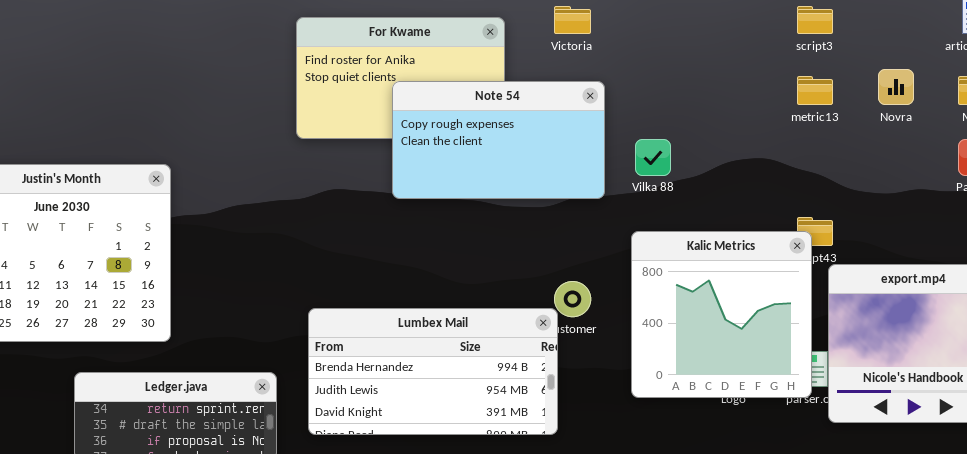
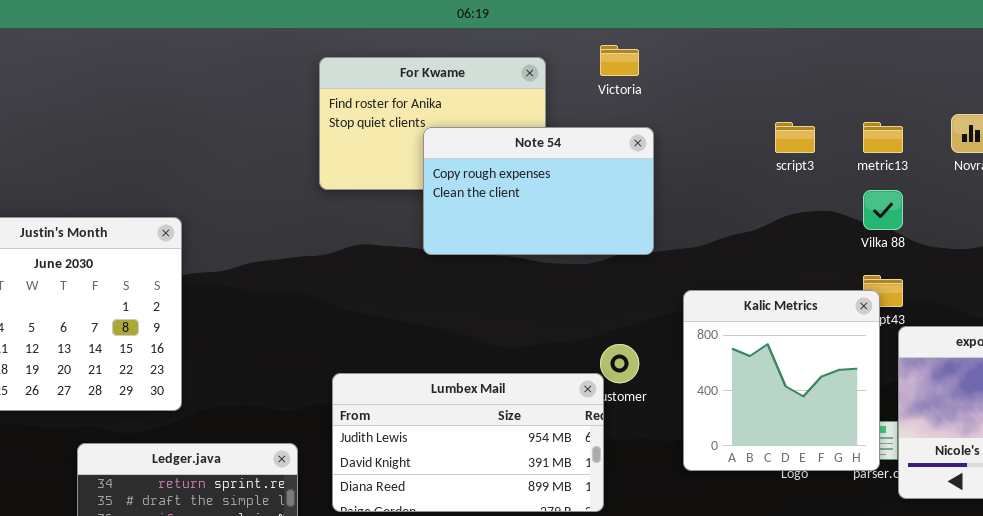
script3: [797,6,833,34] -> [775,122,815,153], moved
Vilka 88: [635,139,671,176] -> [863,190,903,230], moved
Lumbex Mail: [308,308,558,435] -> [332,373,604,512], scrolled down 1 row

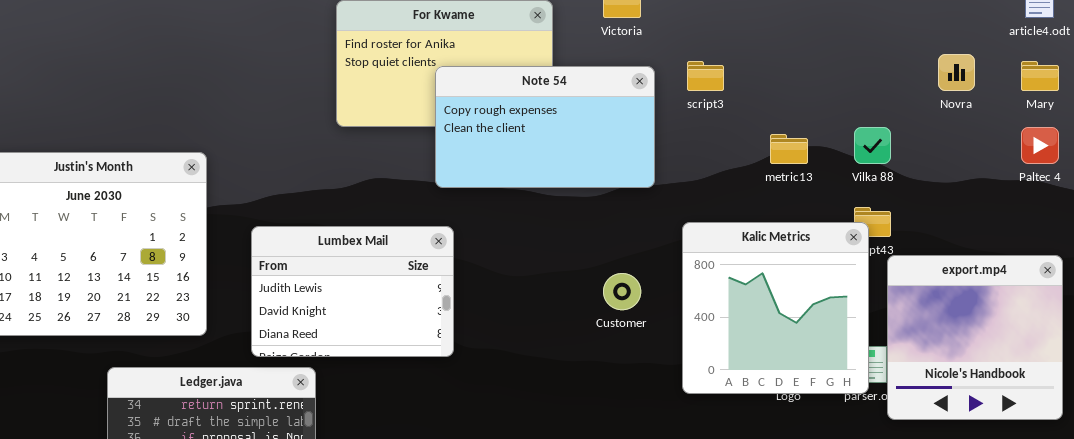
script3: [775,122,815,153] -> [687,61,724,91], moved
metric13: [863,122,903,153] -> [770,134,808,164], moved
Lumbex Mail: [332,373,604,512] -> [251,226,454,357], moved, resized

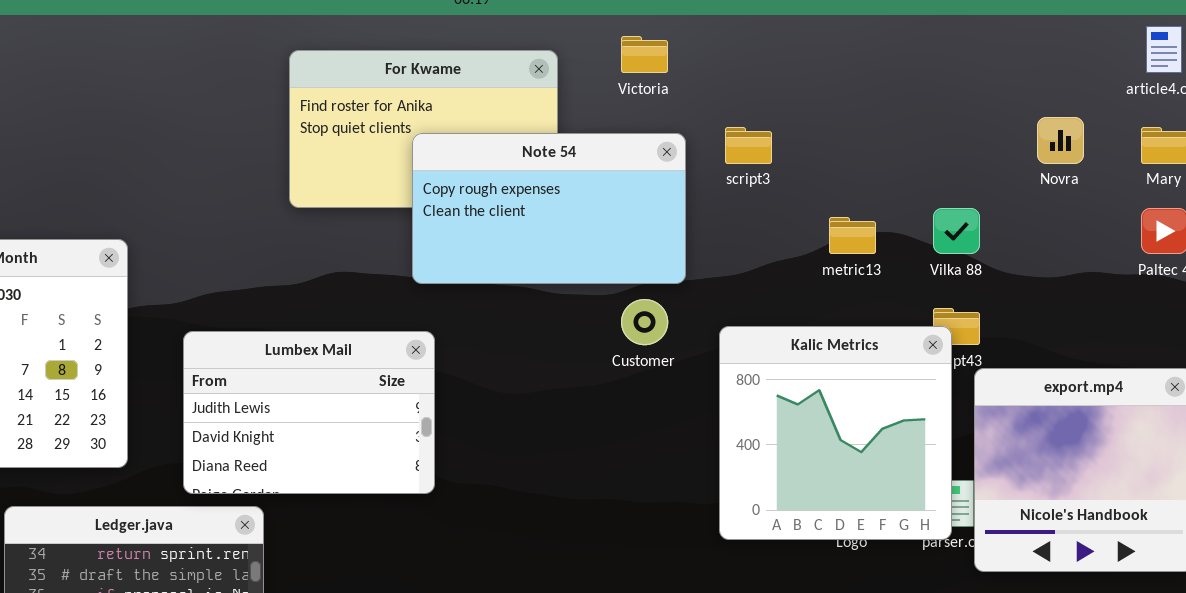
Customer: [603,273,641,310] -> [621,299,668,345], moved

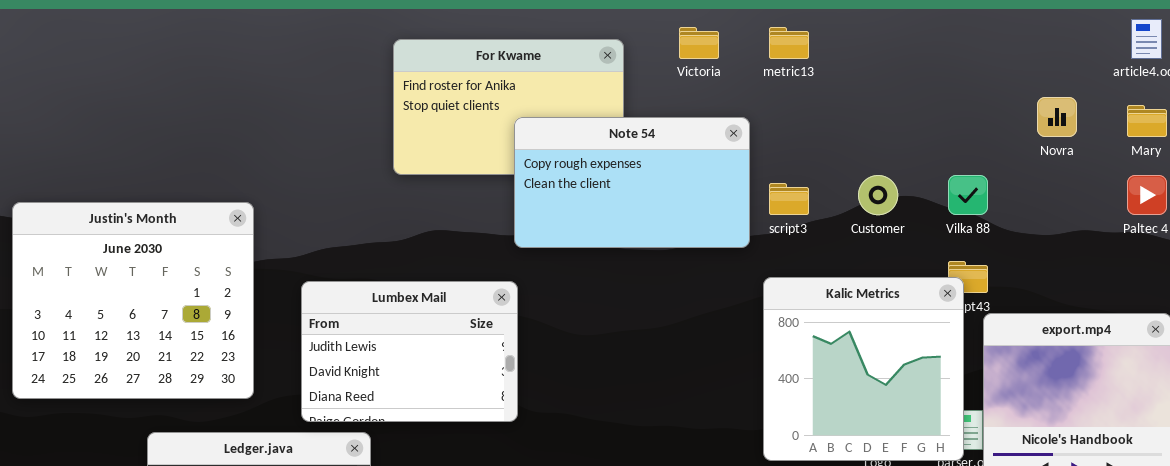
script3: [725,127,772,164] -> [769,183,809,215], moved
Note 54: [412,133,686,284] -> [514,117,750,248], moved
metric13: [829,217,876,254] -> [769,27,809,59], moved
Customer: [621,299,668,345] -> [858,175,898,215], moved

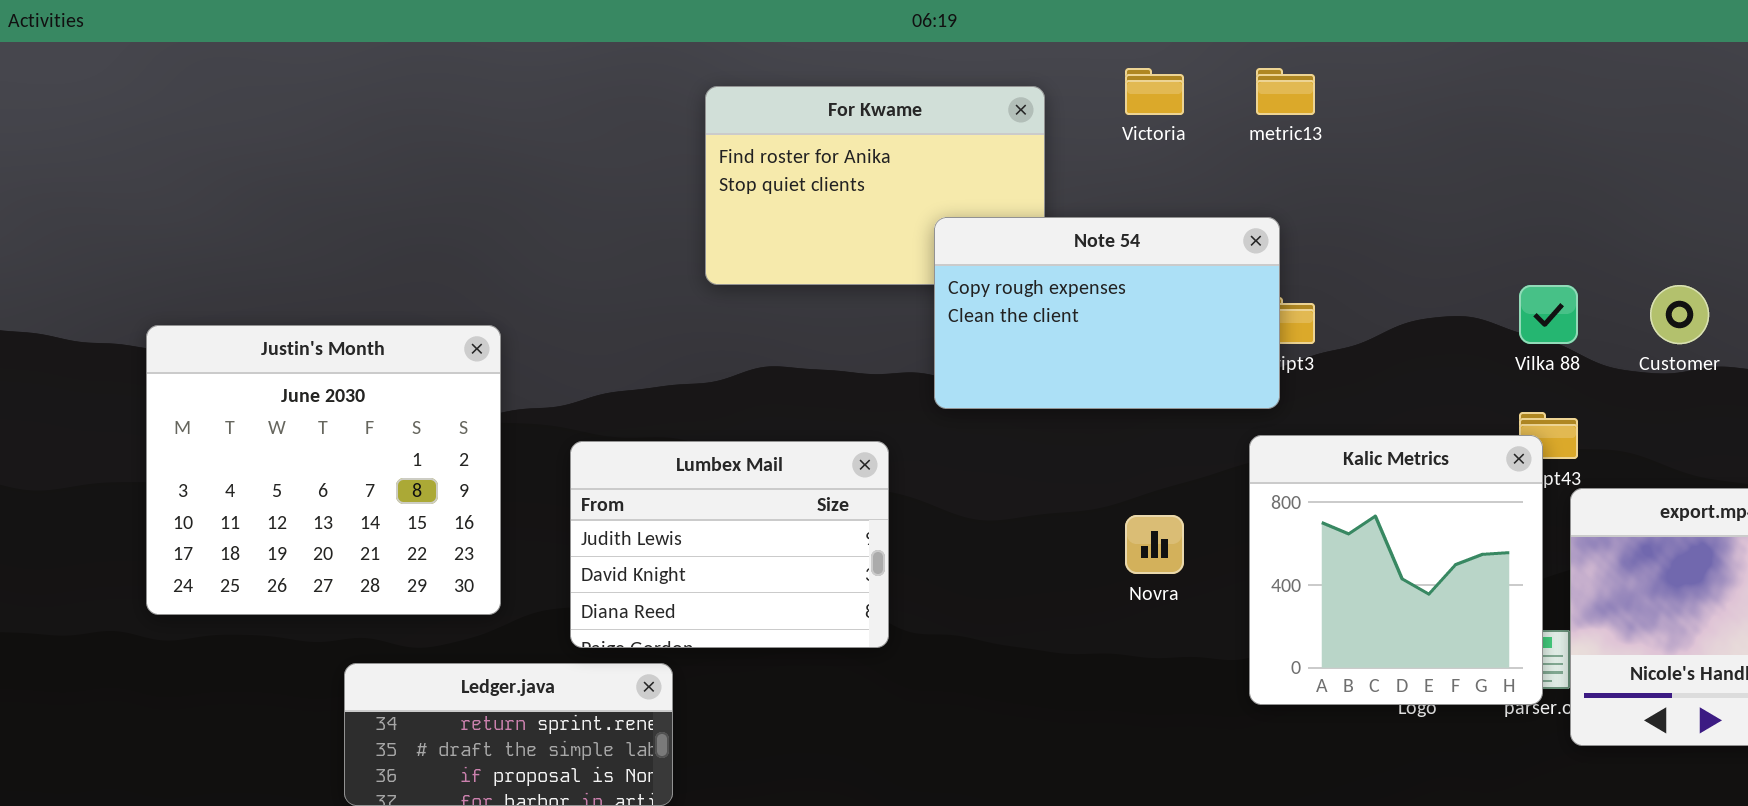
Novra: [1037,97,1077,137] -> [1125,515,1184,574], moved
Note 54: [514,117,750,248] -> [934,217,1280,409], moved
Customer: [858,175,898,215] -> [1650,285,1709,344], moved

